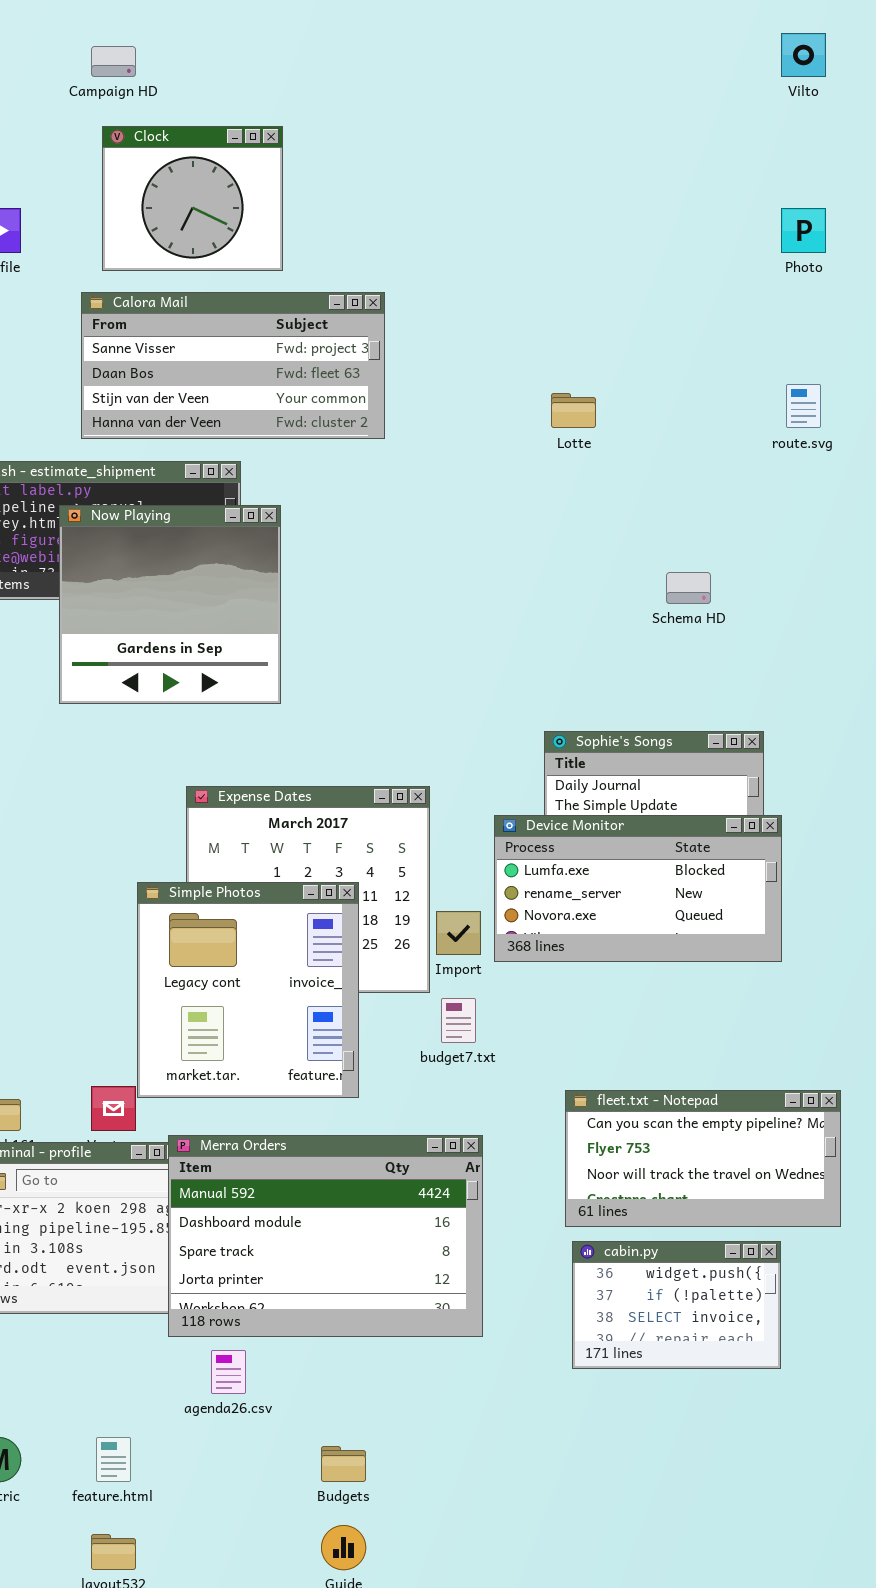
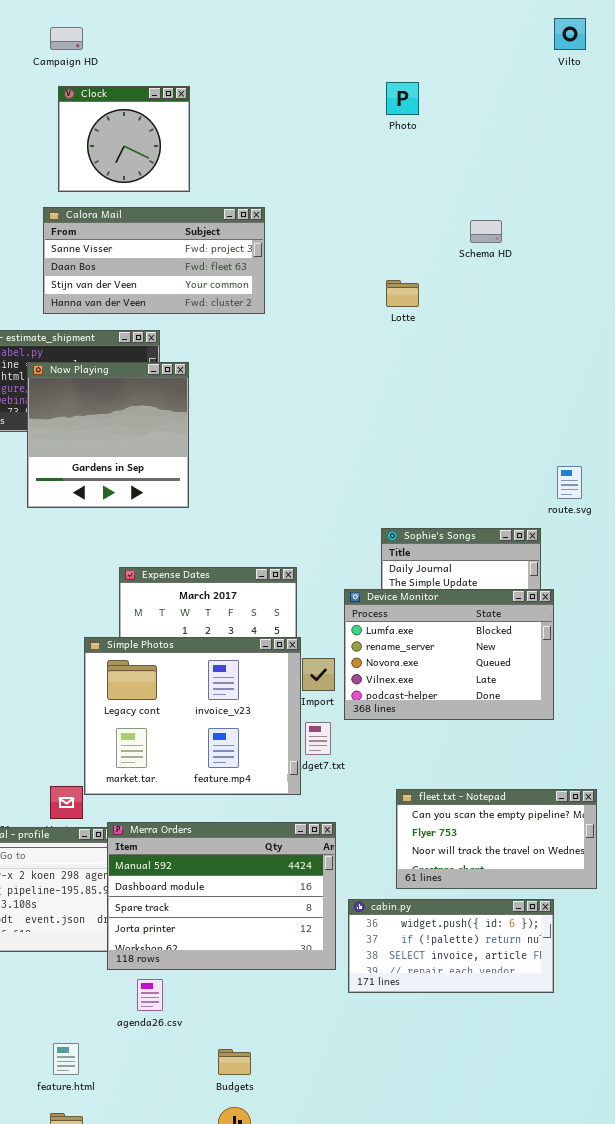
Photo: [781,208,826,253] -> [386,82,419,115], moved
route.svg: [786,384,821,428] -> [557,466,582,499], moved
Schema HD: [666,572,711,604] -> [470,220,502,243], moved
Device Monitor: [494,815,782,962] -> [344,589,554,720], resized
Simple Photos: [137,882,359,1098] -> [84,637,301,795], resized
cabin.py: [572,1241,781,1369] -> [348,899,554,993], resized

